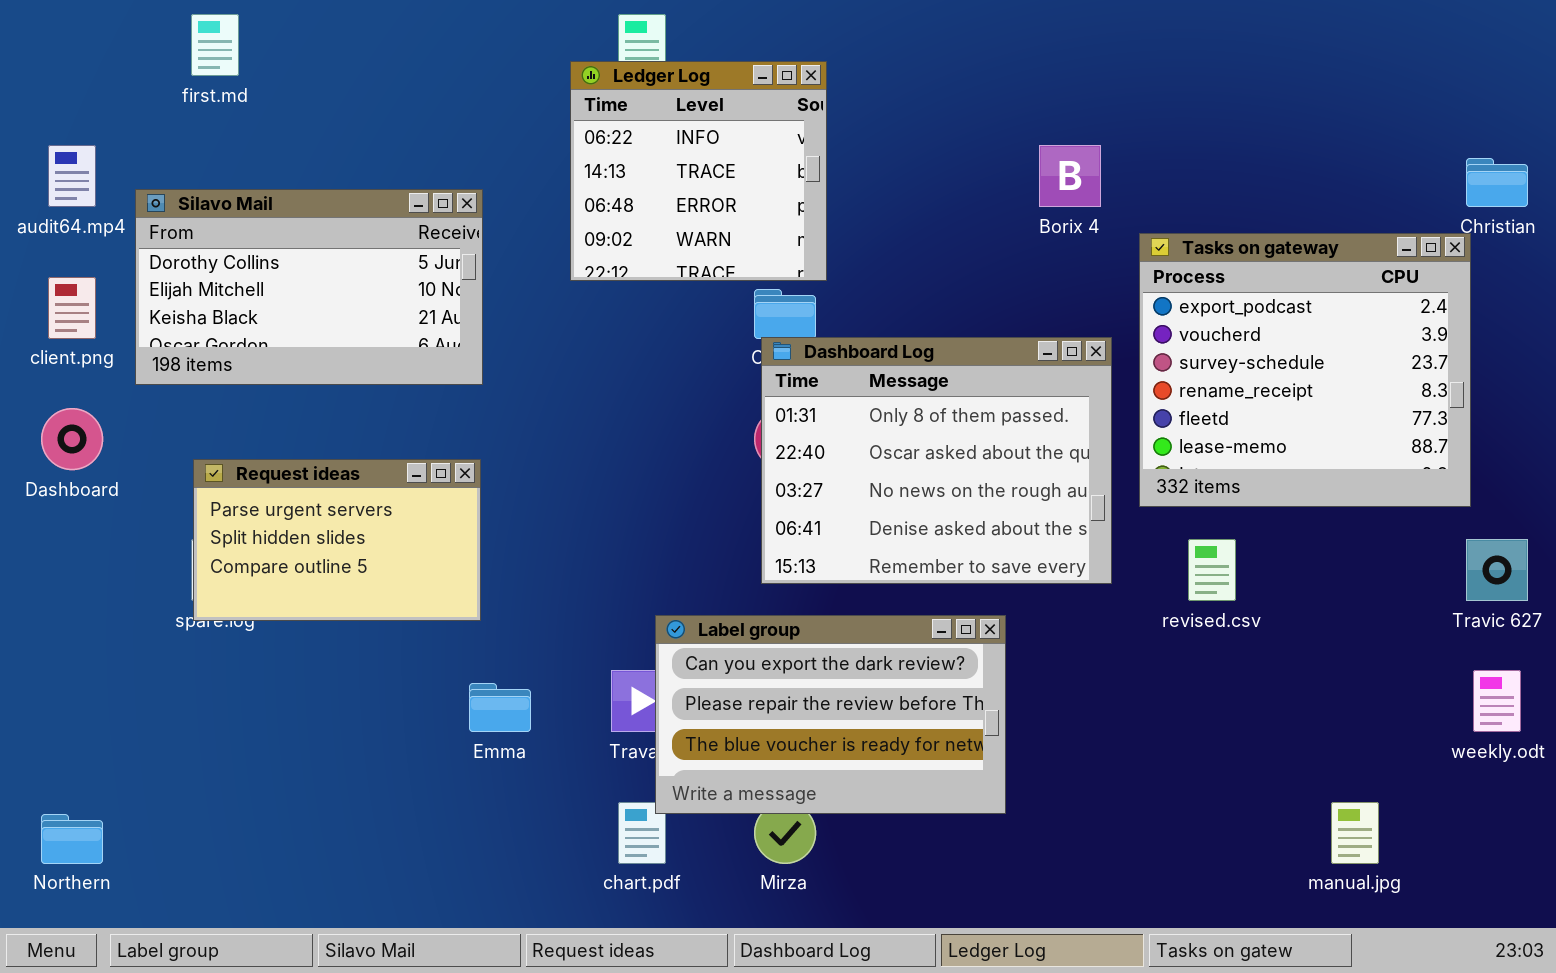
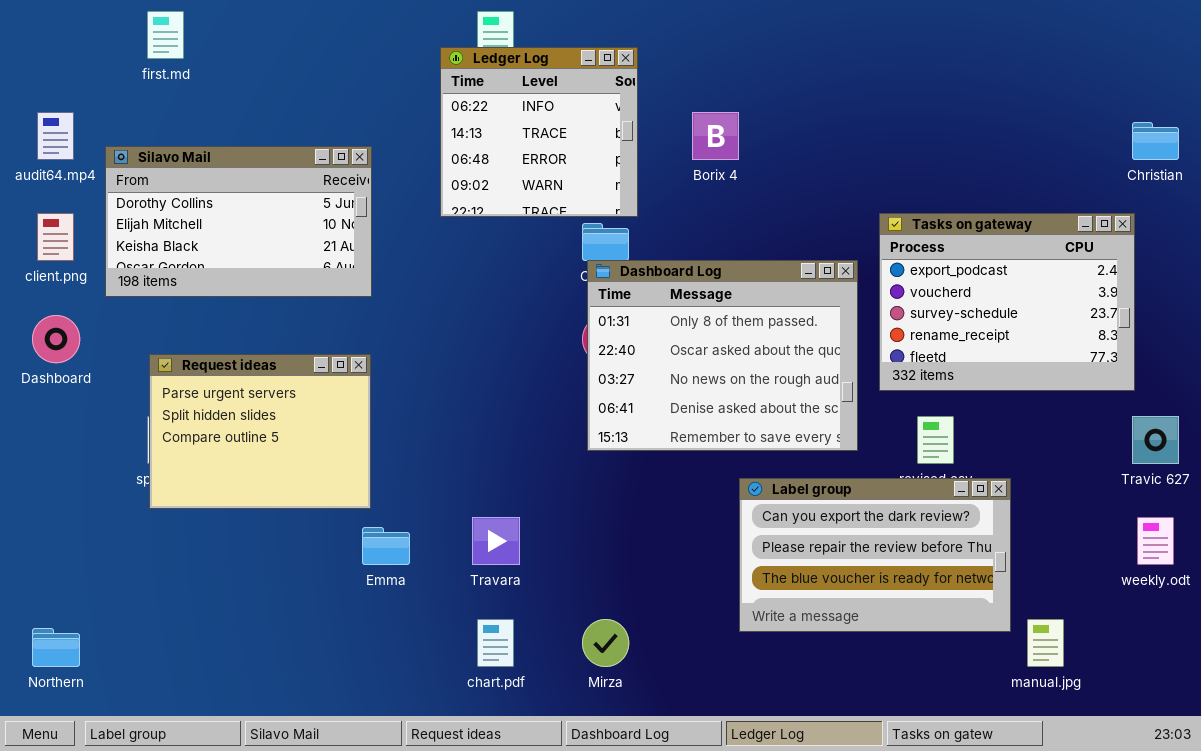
Borix 4: [1039,145,1101,207] -> [692,112,739,160], moved
Tasks on gateway: [1139,233,1471,507] -> [879,213,1135,391], resized
Request ideas: [193,459,481,621] -> [149,354,371,509], resized
Label group: [655,615,1006,814] -> [739,478,1011,632], moved

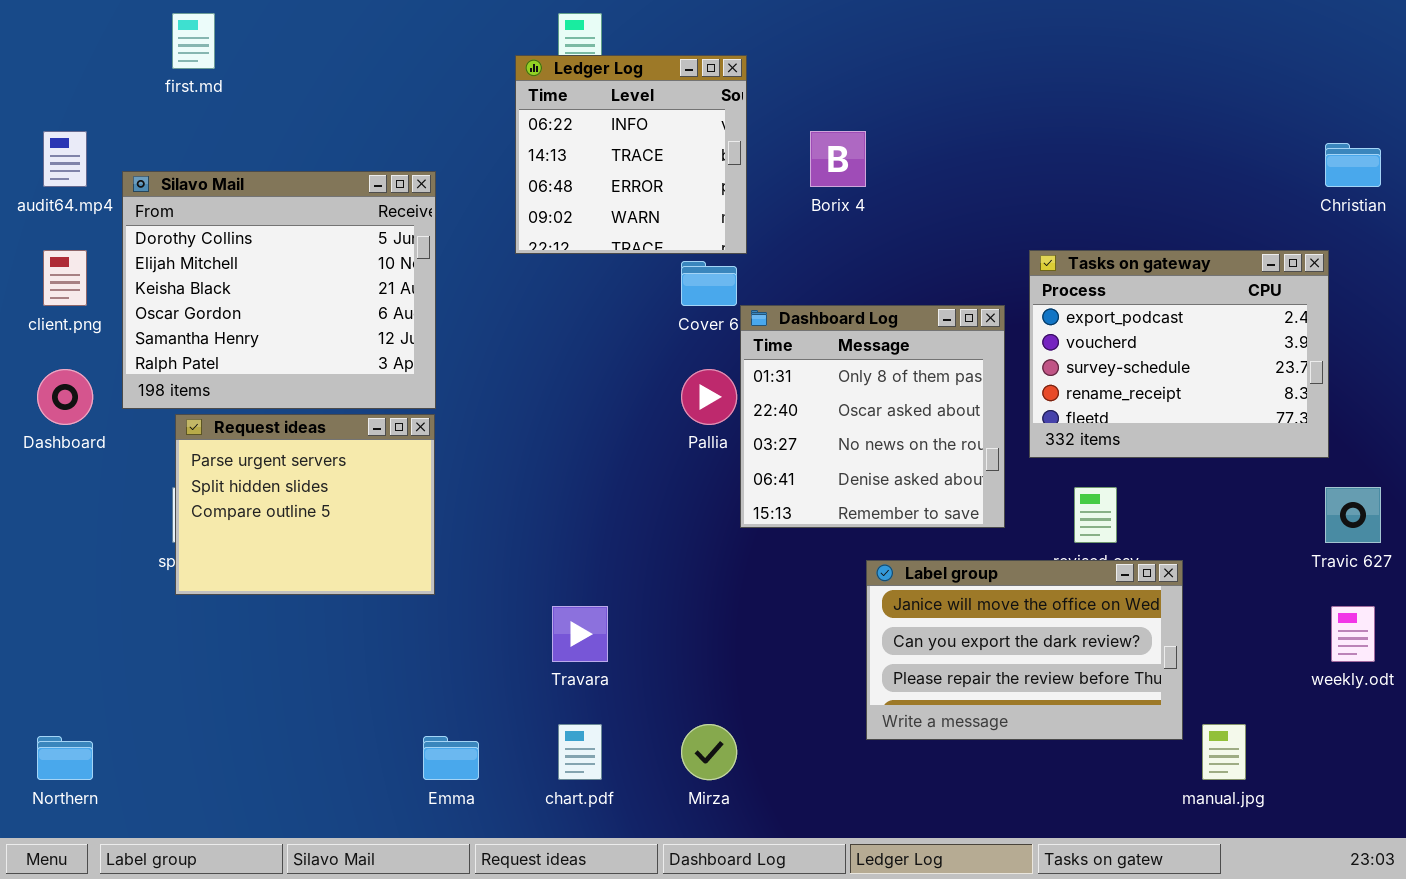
Silavo Mail: [105,146,372,297] -> [122,171,436,409], resized
Dashboard Log: [587,260,858,451] -> [740,305,1005,528], resized
Label group: [739,478,1011,632] -> [866,560,1183,740], scrolled up 1 row
Emma: [362,527,410,565] -> [423,736,479,780], moved

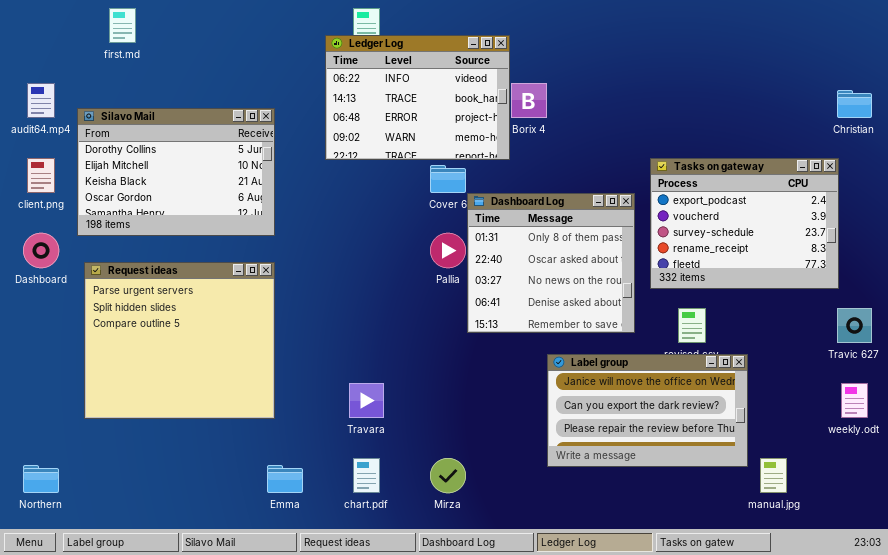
Ledger Log: [515,55,747,254] -> [325,35,510,160], resized
Silavo Mail: [122,171,436,409] -> [77,108,275,236], resized
Request ideas: [175,414,435,595] -> [84,262,275,419], resized

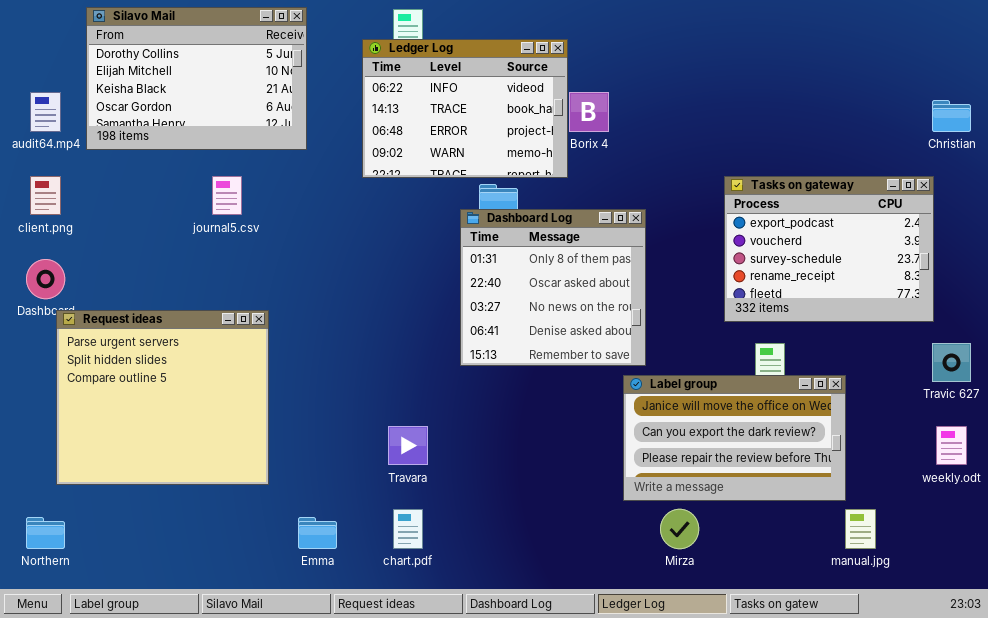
Silavo Mail: [77,108,275,236] -> [86,7,307,150], moved
Dashboard Log: [467,193,635,333] -> [460,209,646,366], moved
Request ideas: [84,262,275,419] -> [56,310,269,485], moved
Label group: [547,354,748,467] -> [623,375,846,501], moved
Mirza: [430,458,466,493] -> [660,509,699,549], moved

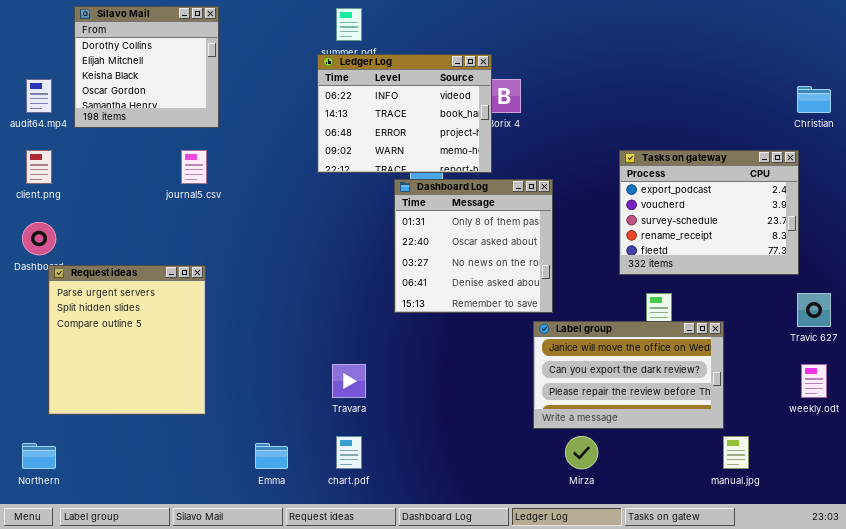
Silavo Mail: [86,7,307,150] -> [74,6,219,128], resized
Ledger Log: [362,39,568,178] -> [317,54,492,173], moved
Request ideas: [56,310,269,485] -> [48,265,206,415], resized

